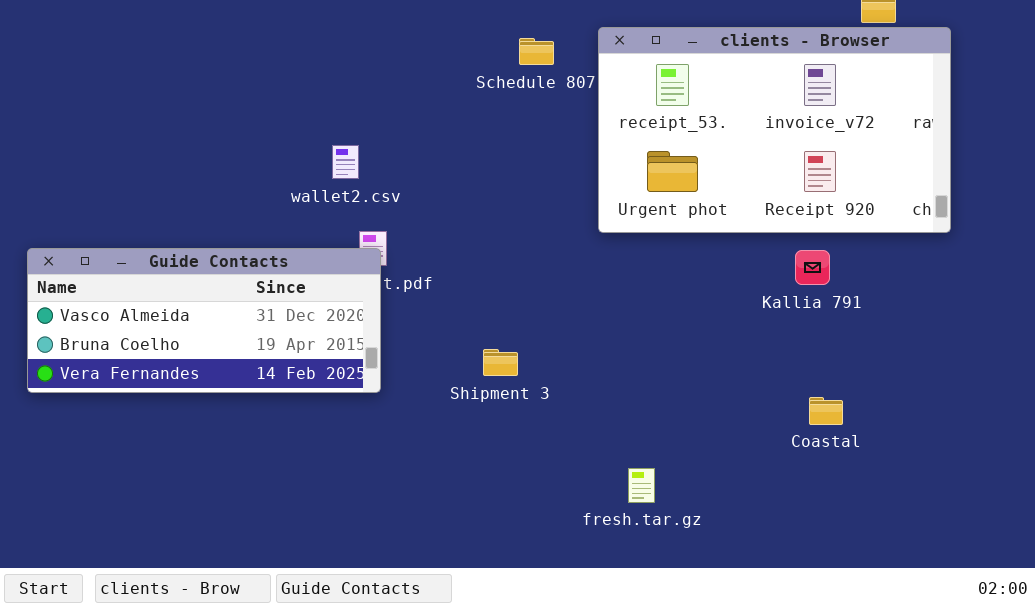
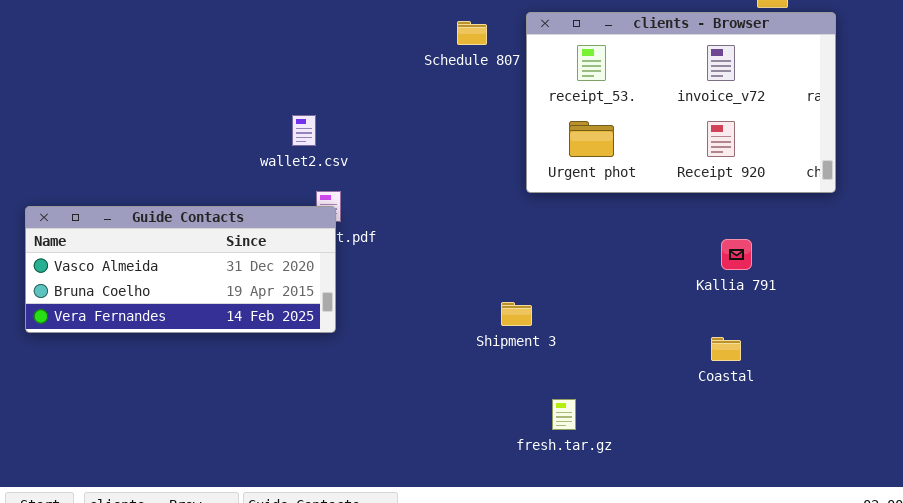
Kallia 791: [795,250,830,285] -> [721,239,752,270], moved
Shipment 3: [483,349,518,376] -> [501,302,532,326], moved

